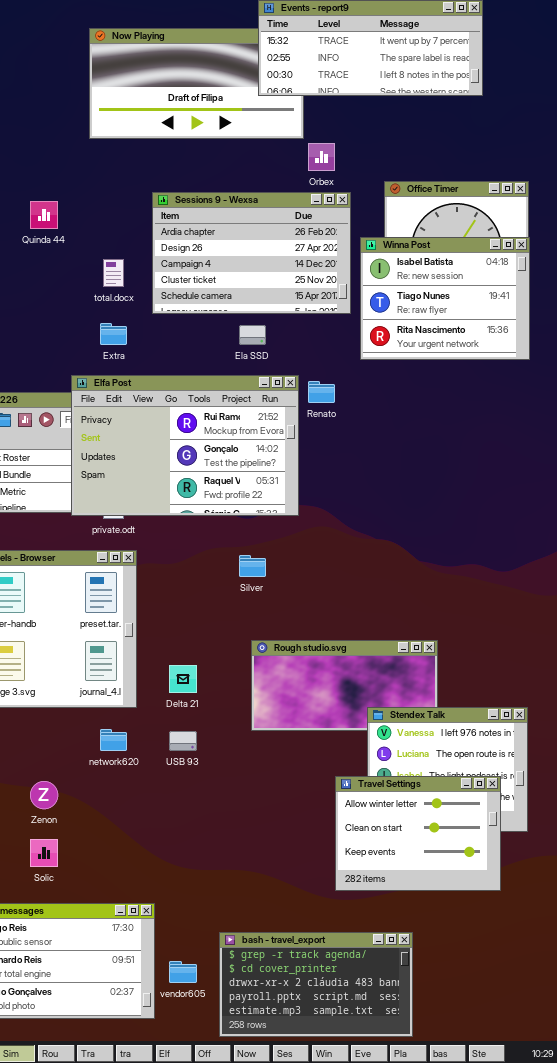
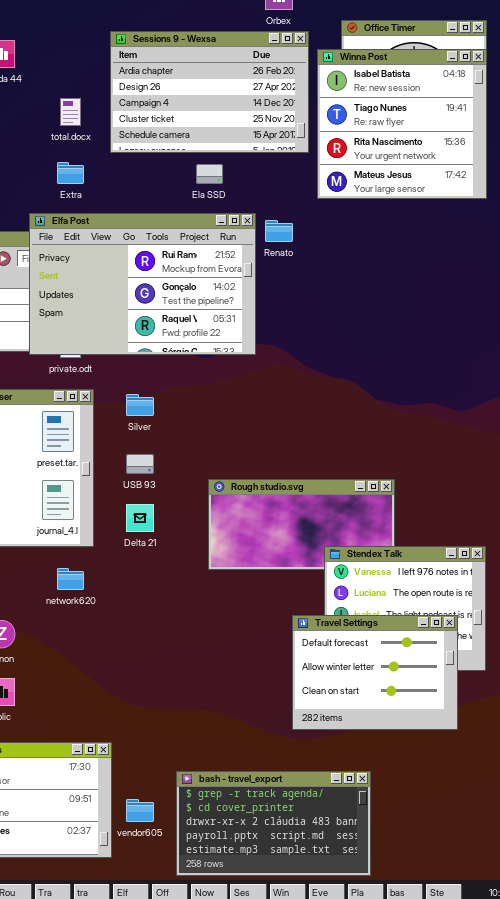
Winna Post: [360,237,530,360] -> [317,49,487,199], resized
Silver: [239,555,266,577] -> [126,394,154,416], moved
USB 93: [169,731,197,751] -> [126,454,154,474], moved
Travel Settings: [335,776,501,891] -> [292,615,458,730], scrolled up 1 row

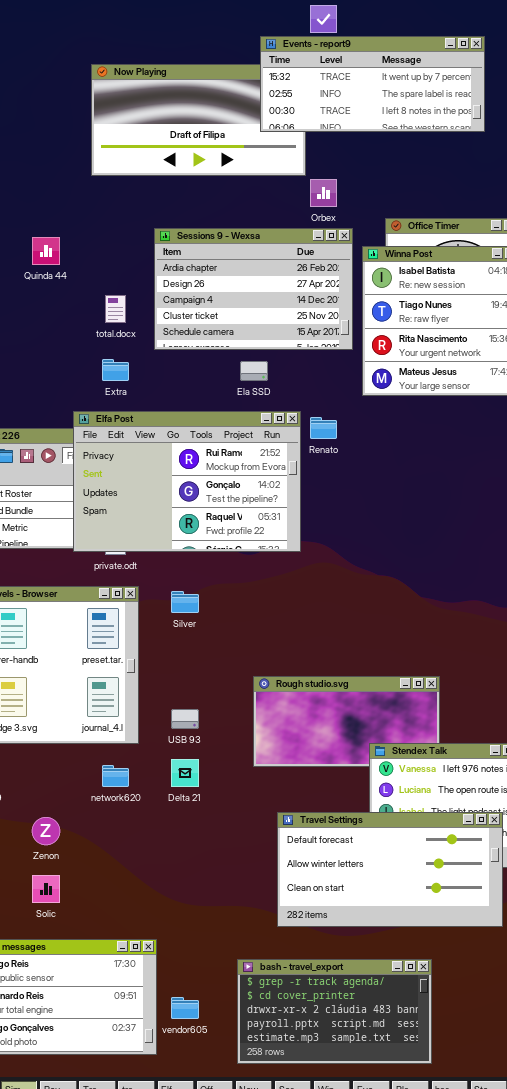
USB 93: [126,454,154,474] -> [171,709,199,729], moved
Delta 21: [126,504,154,532] -> [171,759,199,787], moved
Travel Settings: [292,615,458,730] -> [277,812,503,927], resized
bash - travel_export: [176,771,371,876] -> [237,959,432,1064], moved

